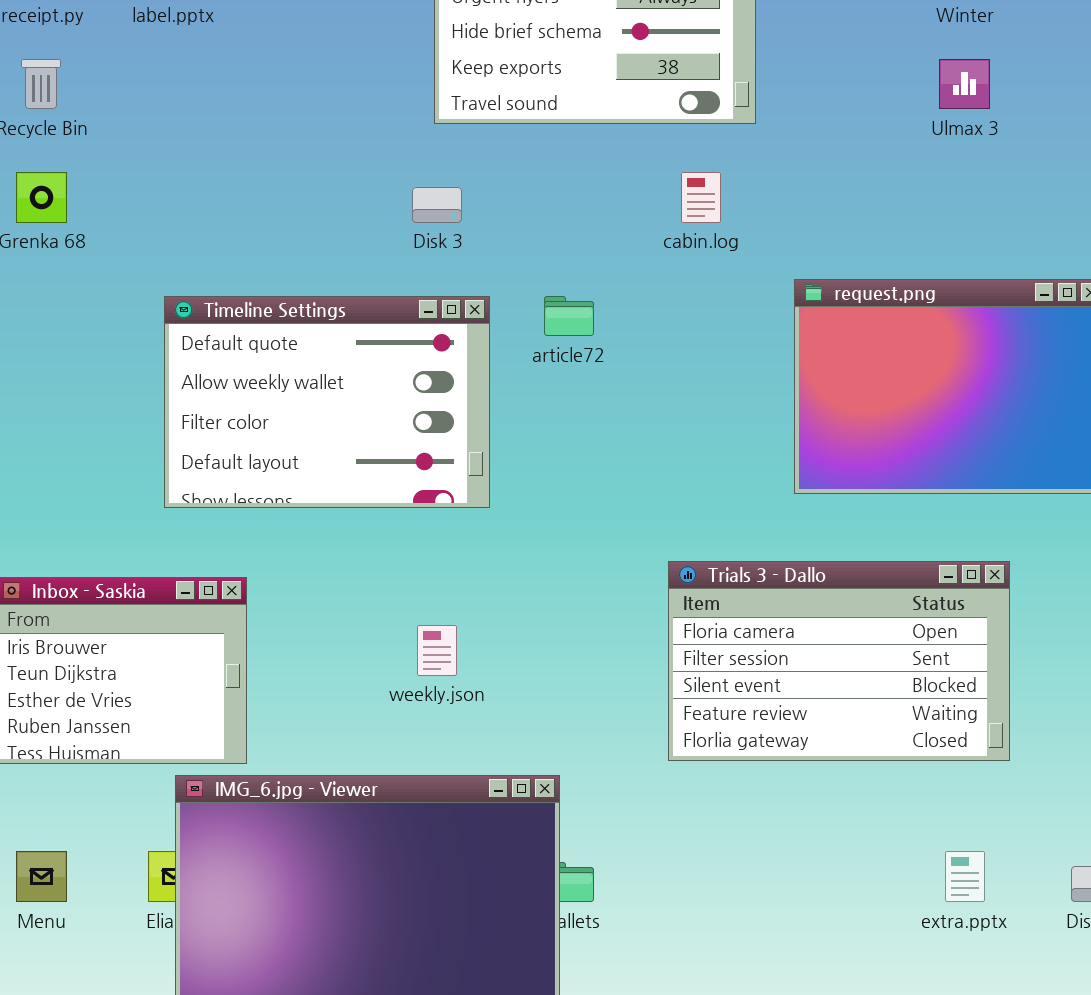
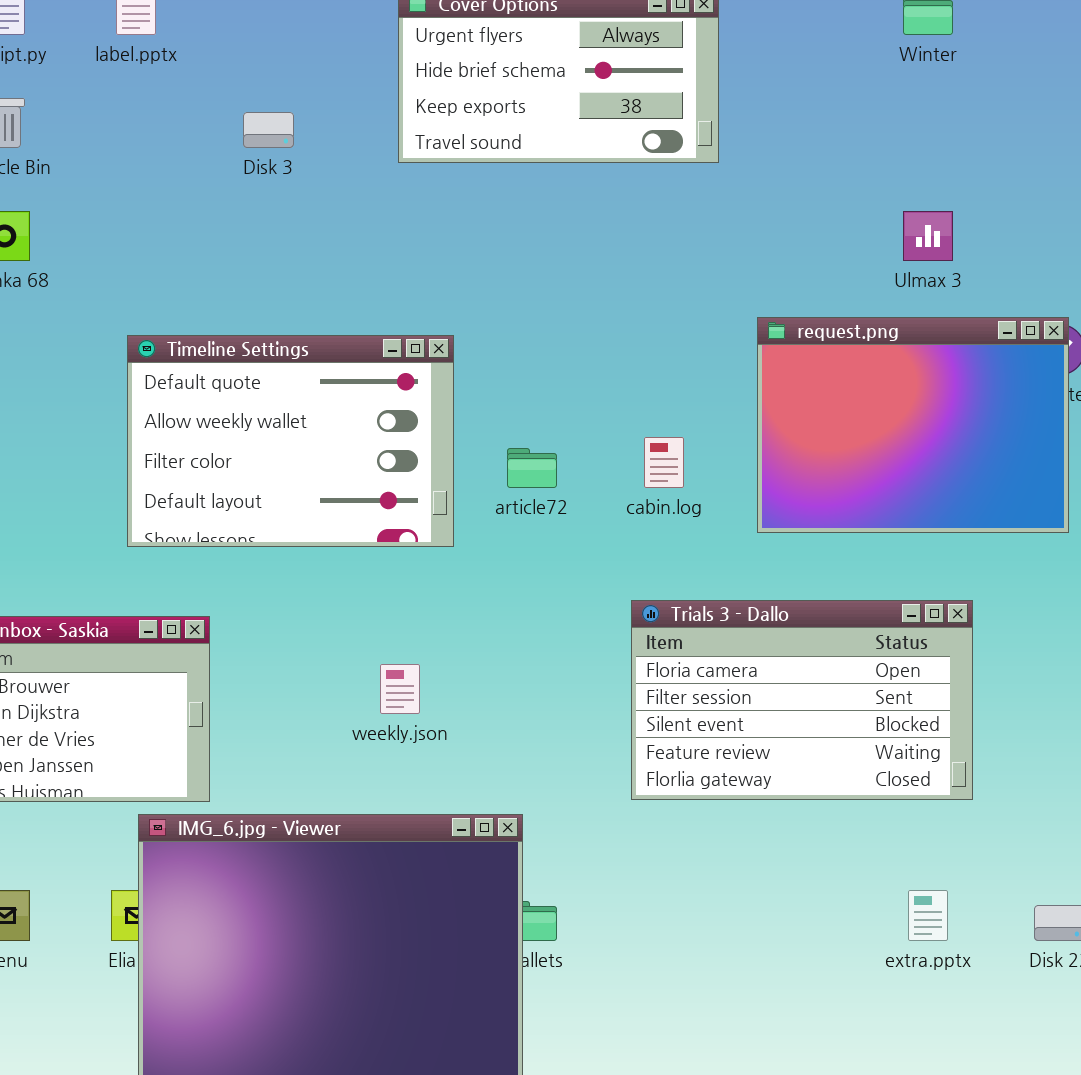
Ulmax 3: [939,59,990,109] -> [903,211,953,261], moved
cabin.log: [681,172,721,223] -> [644,437,684,488], moved
Disk 3: [412,187,462,223] -> [243,112,294,148], moved
article72: [544,296,594,336] -> [507,448,557,488], moved

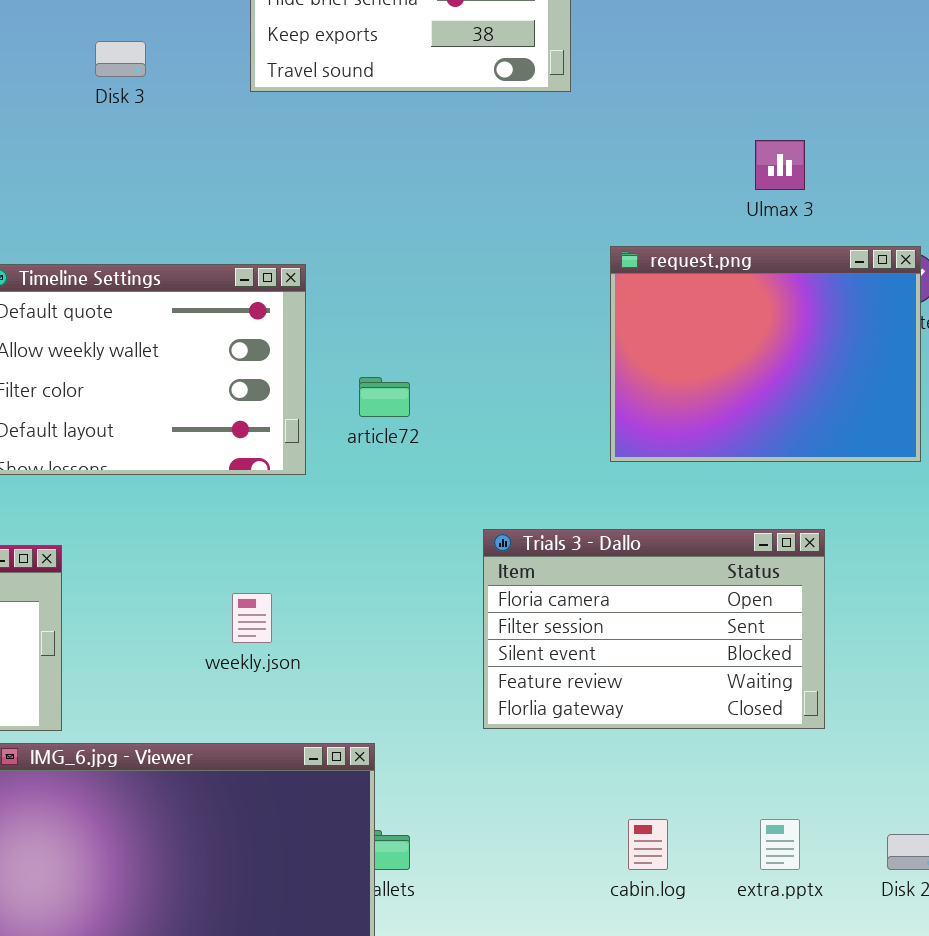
cabin.log: [644,437,684,488] -> [628,819,668,870], moved

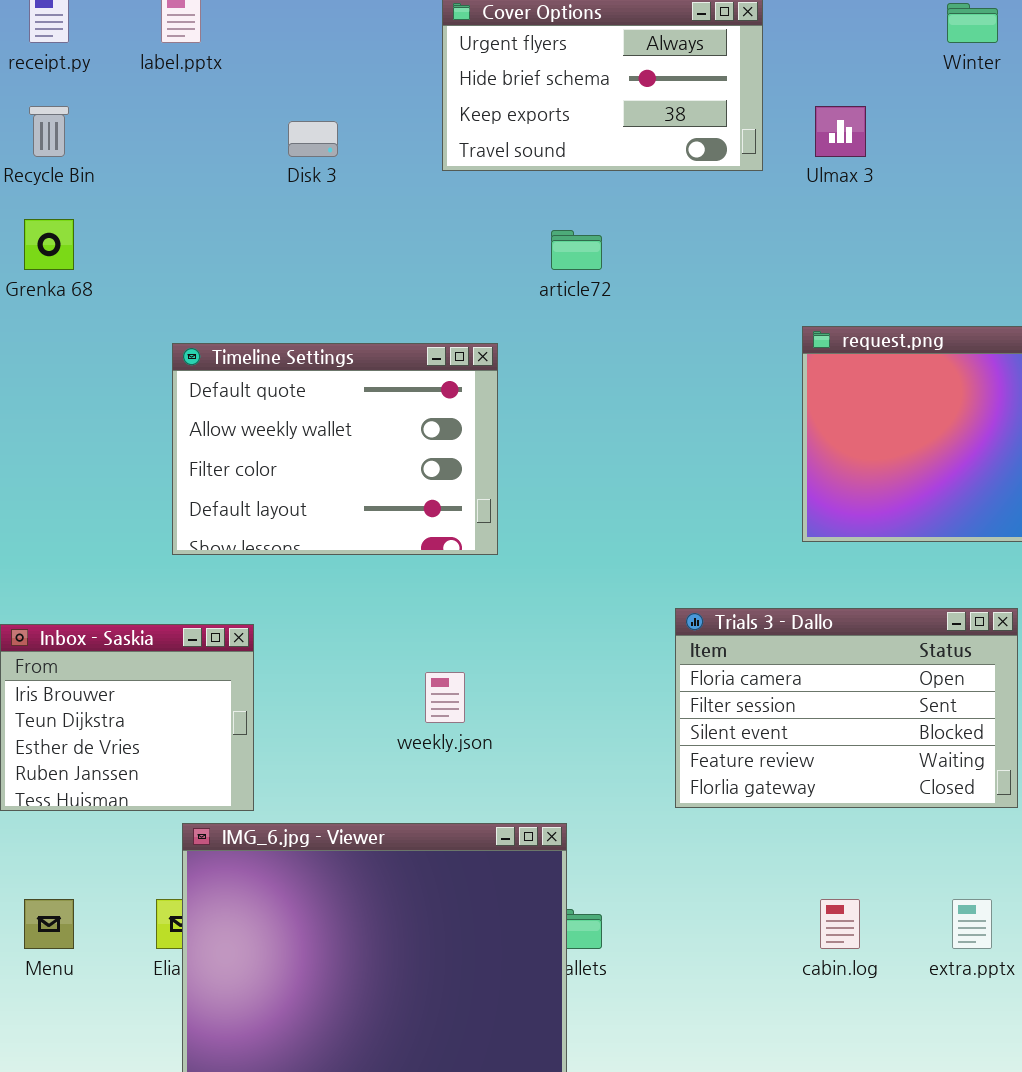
Ulmax 3: [755,140,805,190] -> [815,106,866,157], moved
article72: [359,377,410,417] -> [551,230,602,270], moved

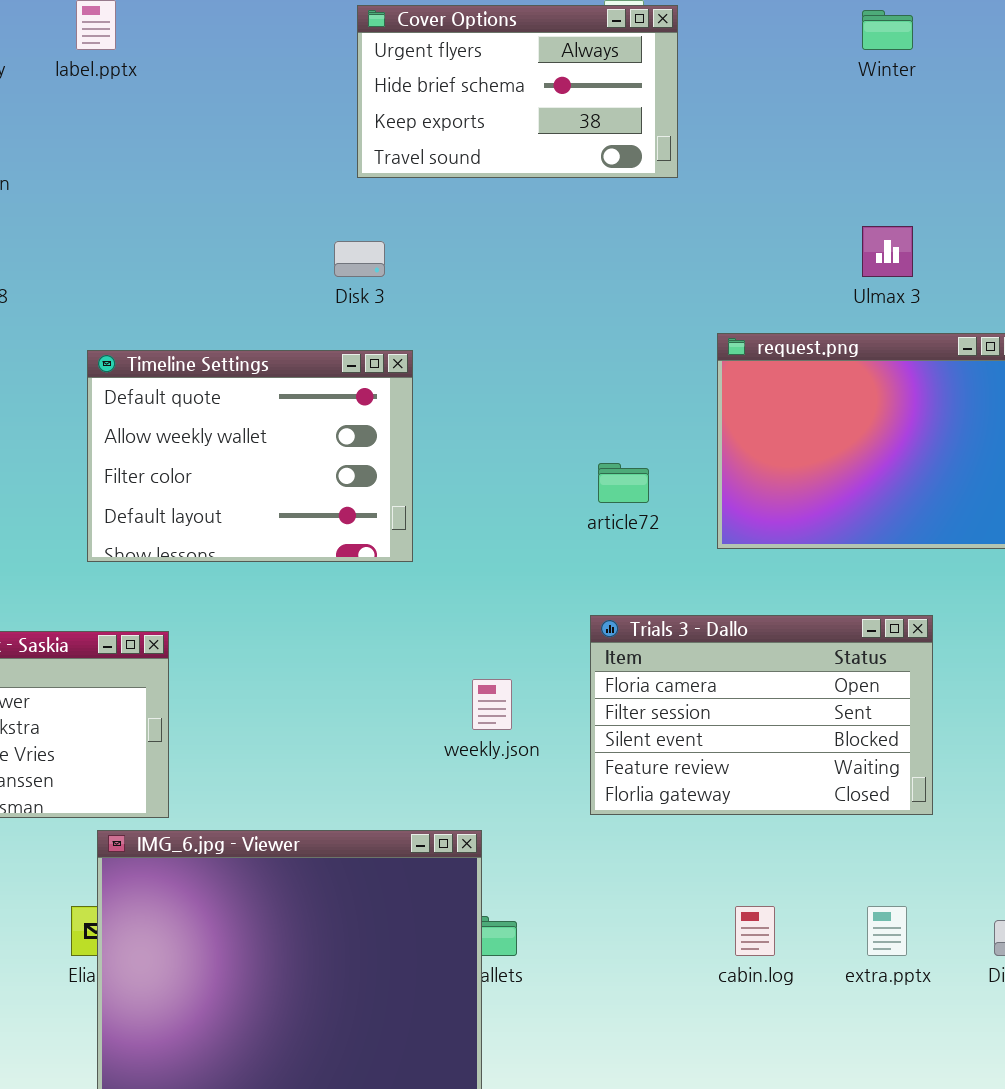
Ulmax 3: [815,106,866,157] -> [862,226,913,277], moved
Disk 3: [288,121,338,157] -> [334,241,385,277], moved
article72: [551,230,602,270] -> [598,463,649,503], moved
weekly.json: [425,672,465,723] -> [472,679,512,730], moved

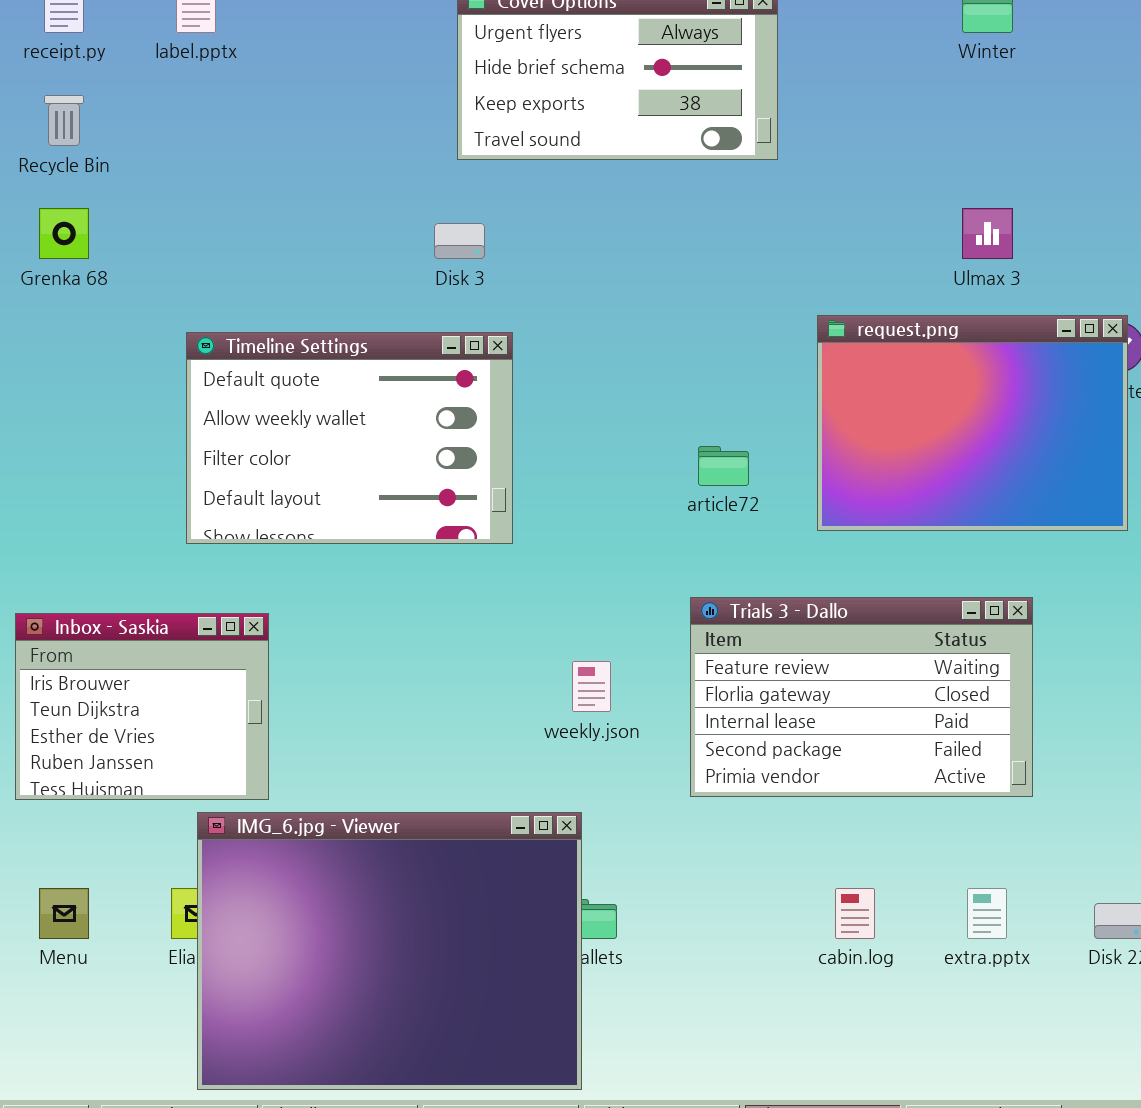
Trials 3 - Dallo: [590,615,933,815] -> [690,597,1033,797], scrolled down 3 rows

